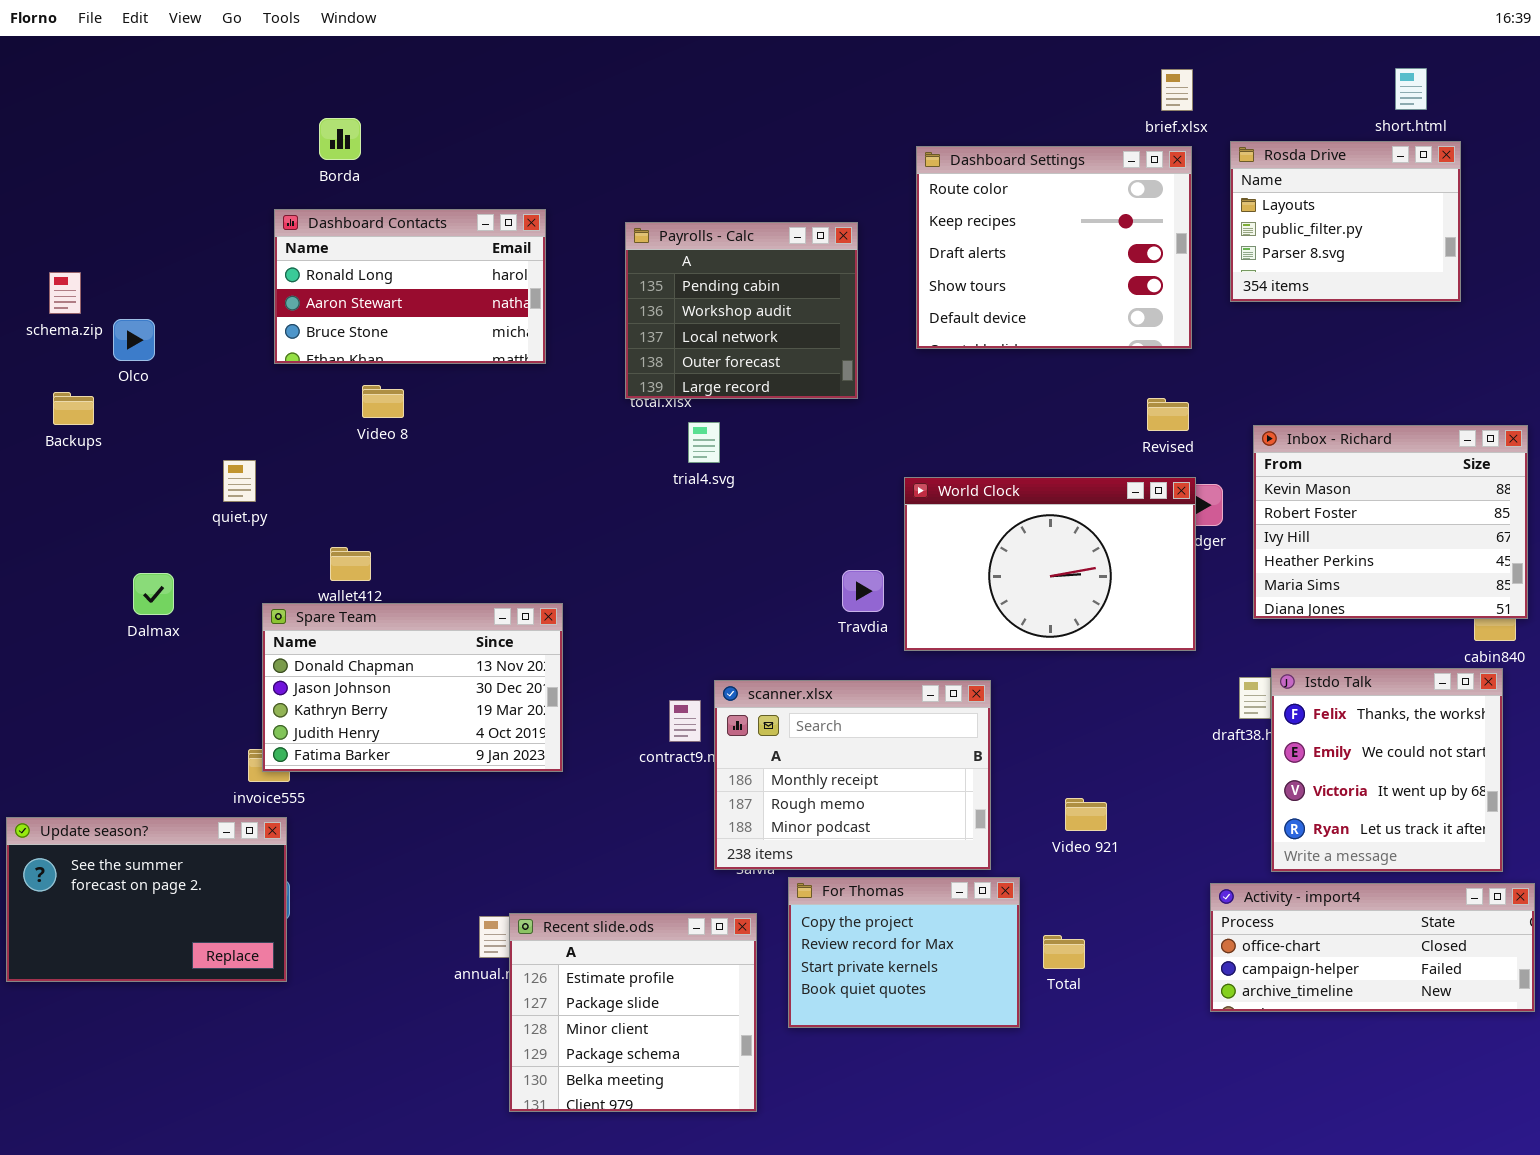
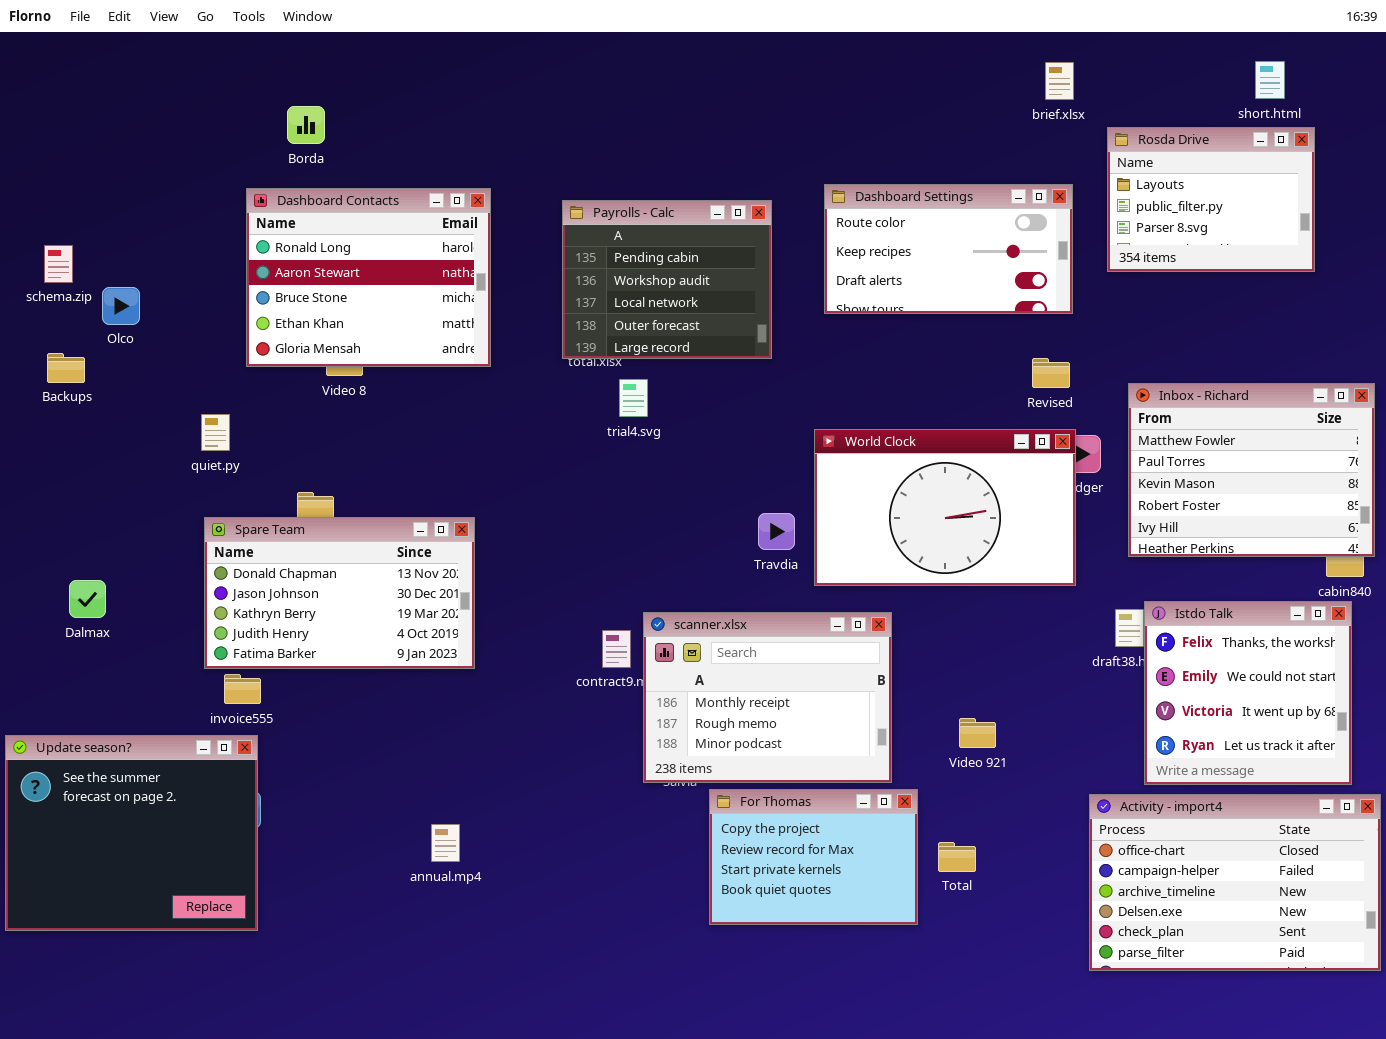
Dashboard Settings: [916,146,1192,349] -> [824,184,1073,314], resized
Dashboard Contacts: [274,209,546,364] -> [246,188,491,367], resized
Inbox - Richard: [1253,425,1528,619] -> [1128,383,1375,557], scrolled up 2 rows
Dalmax: [133,573,174,615] -> [69,580,106,618], moved
Spare Team: [262,603,563,772] -> [204,517,475,669], moved
Update season?: [6,817,287,982] -> [5,735,258,931], resized
Activity - import4: [1210,883,1535,1012] -> [1089,794,1381,971], resized
Recent slide.ods: [509,913,757,1112] -> none, closed

